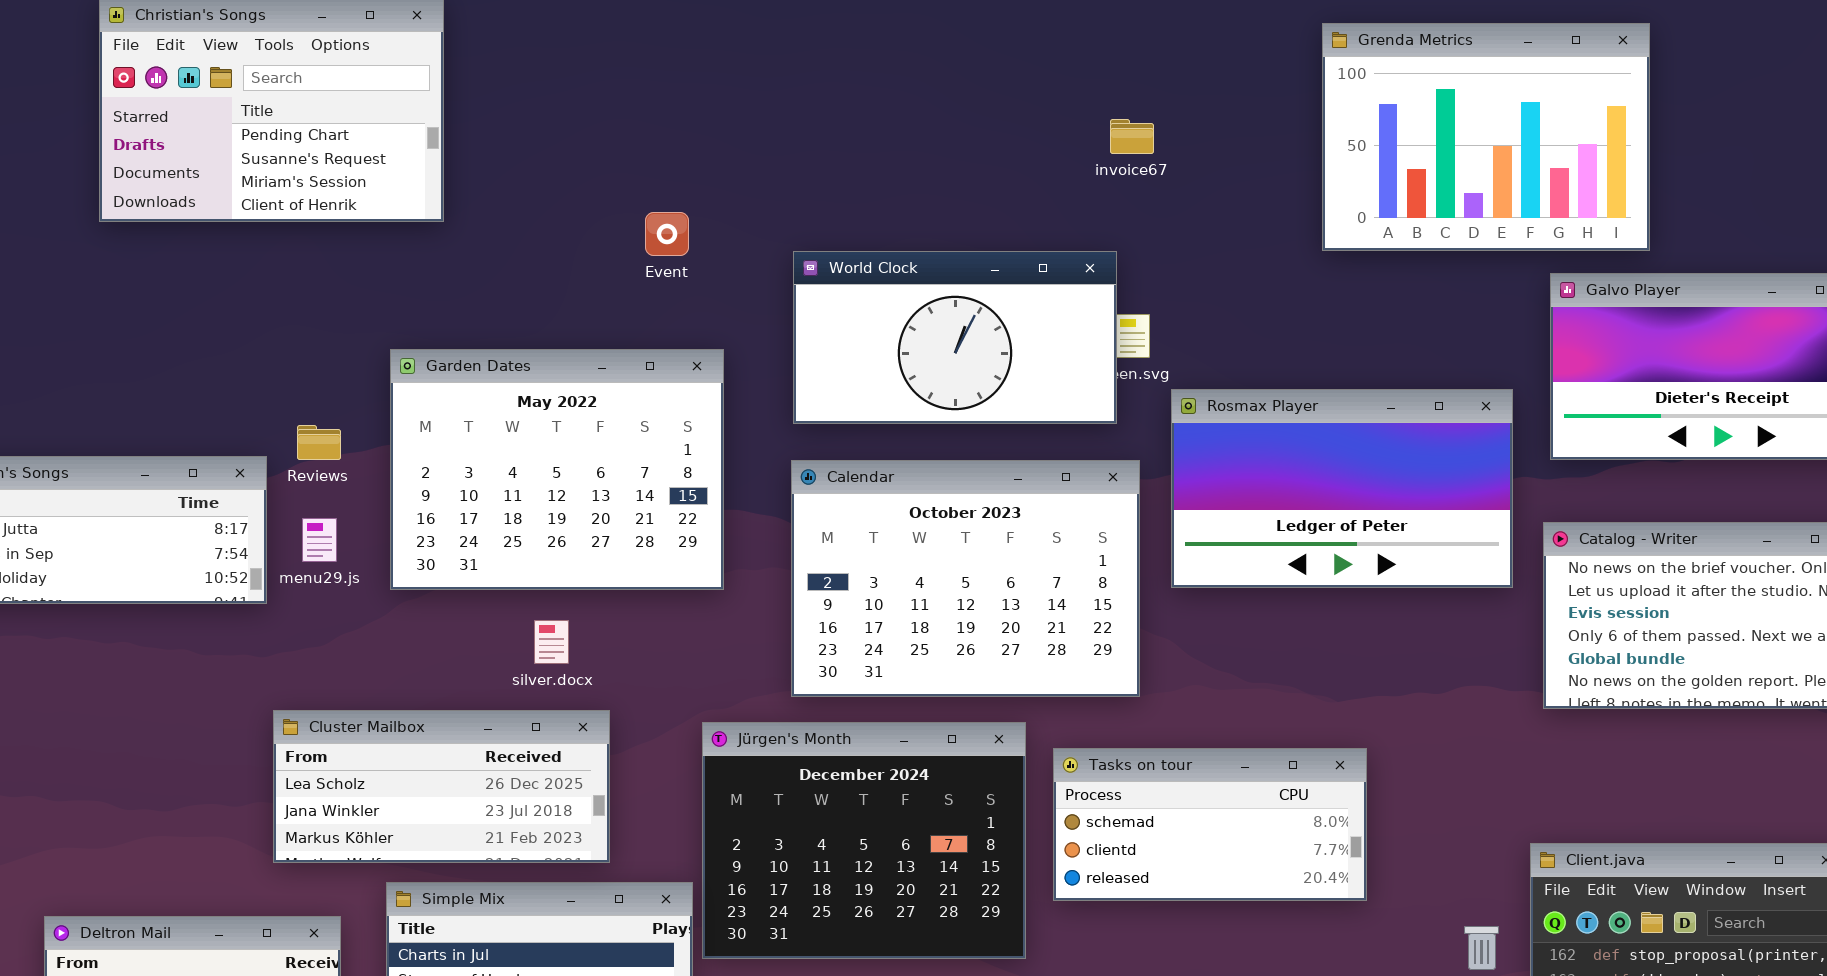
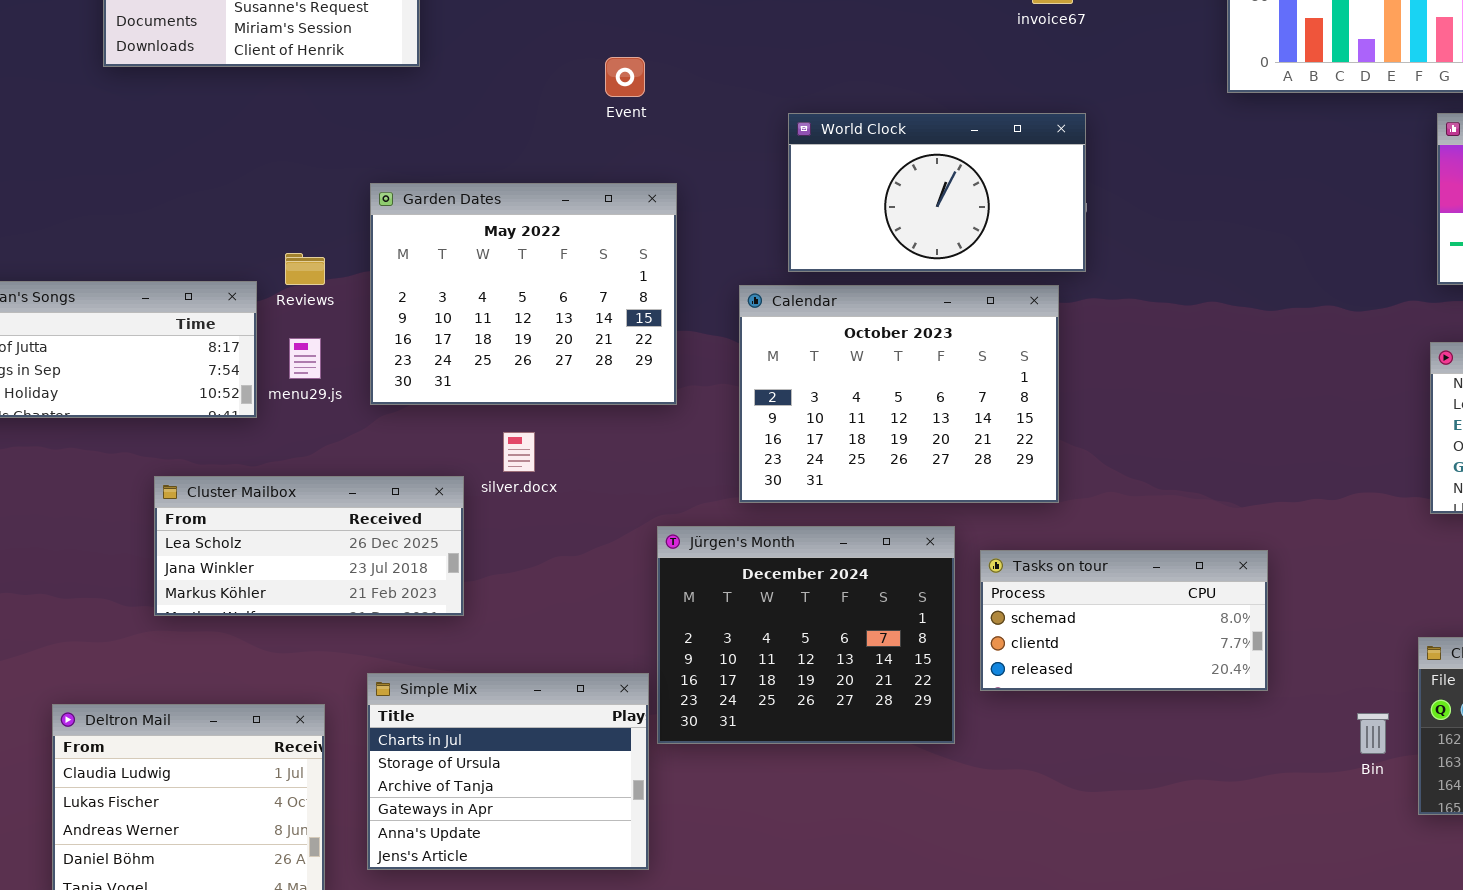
World Clock: [793,251,1117,424] -> [788,113,1086,272], moved
Rosmax Player: [1171,389,1513,588] -> none, closed
Cluster Mailbox: [273,710,610,863] -> [154,476,464,616], moved

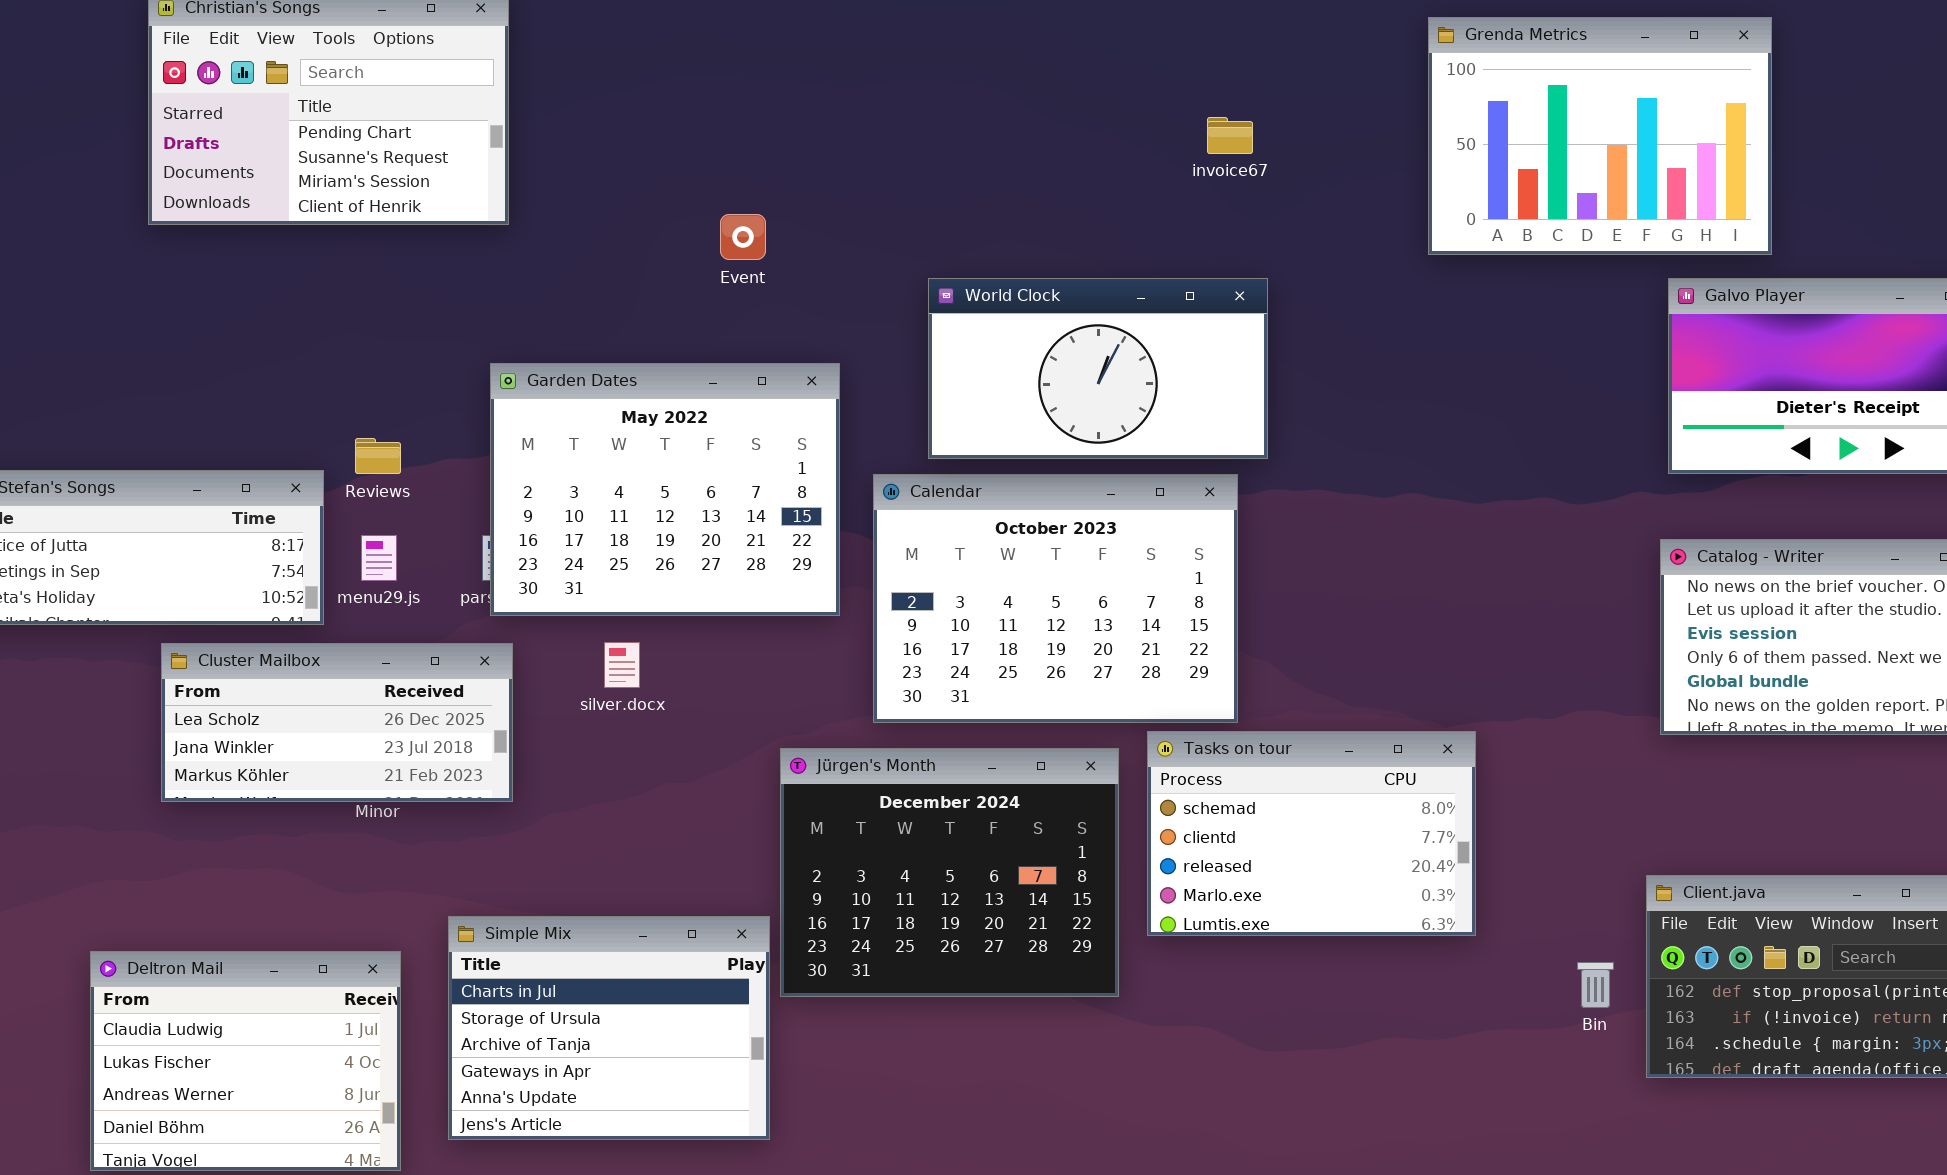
Garden Dates: [370,183,677,405] -> [490,363,840,616], moved
Cluster Mailbox: [154,476,464,616] -> [161,643,513,802], moved
Tasks on tour: [980,550,1268,691] -> [1147,731,1476,936], resized

